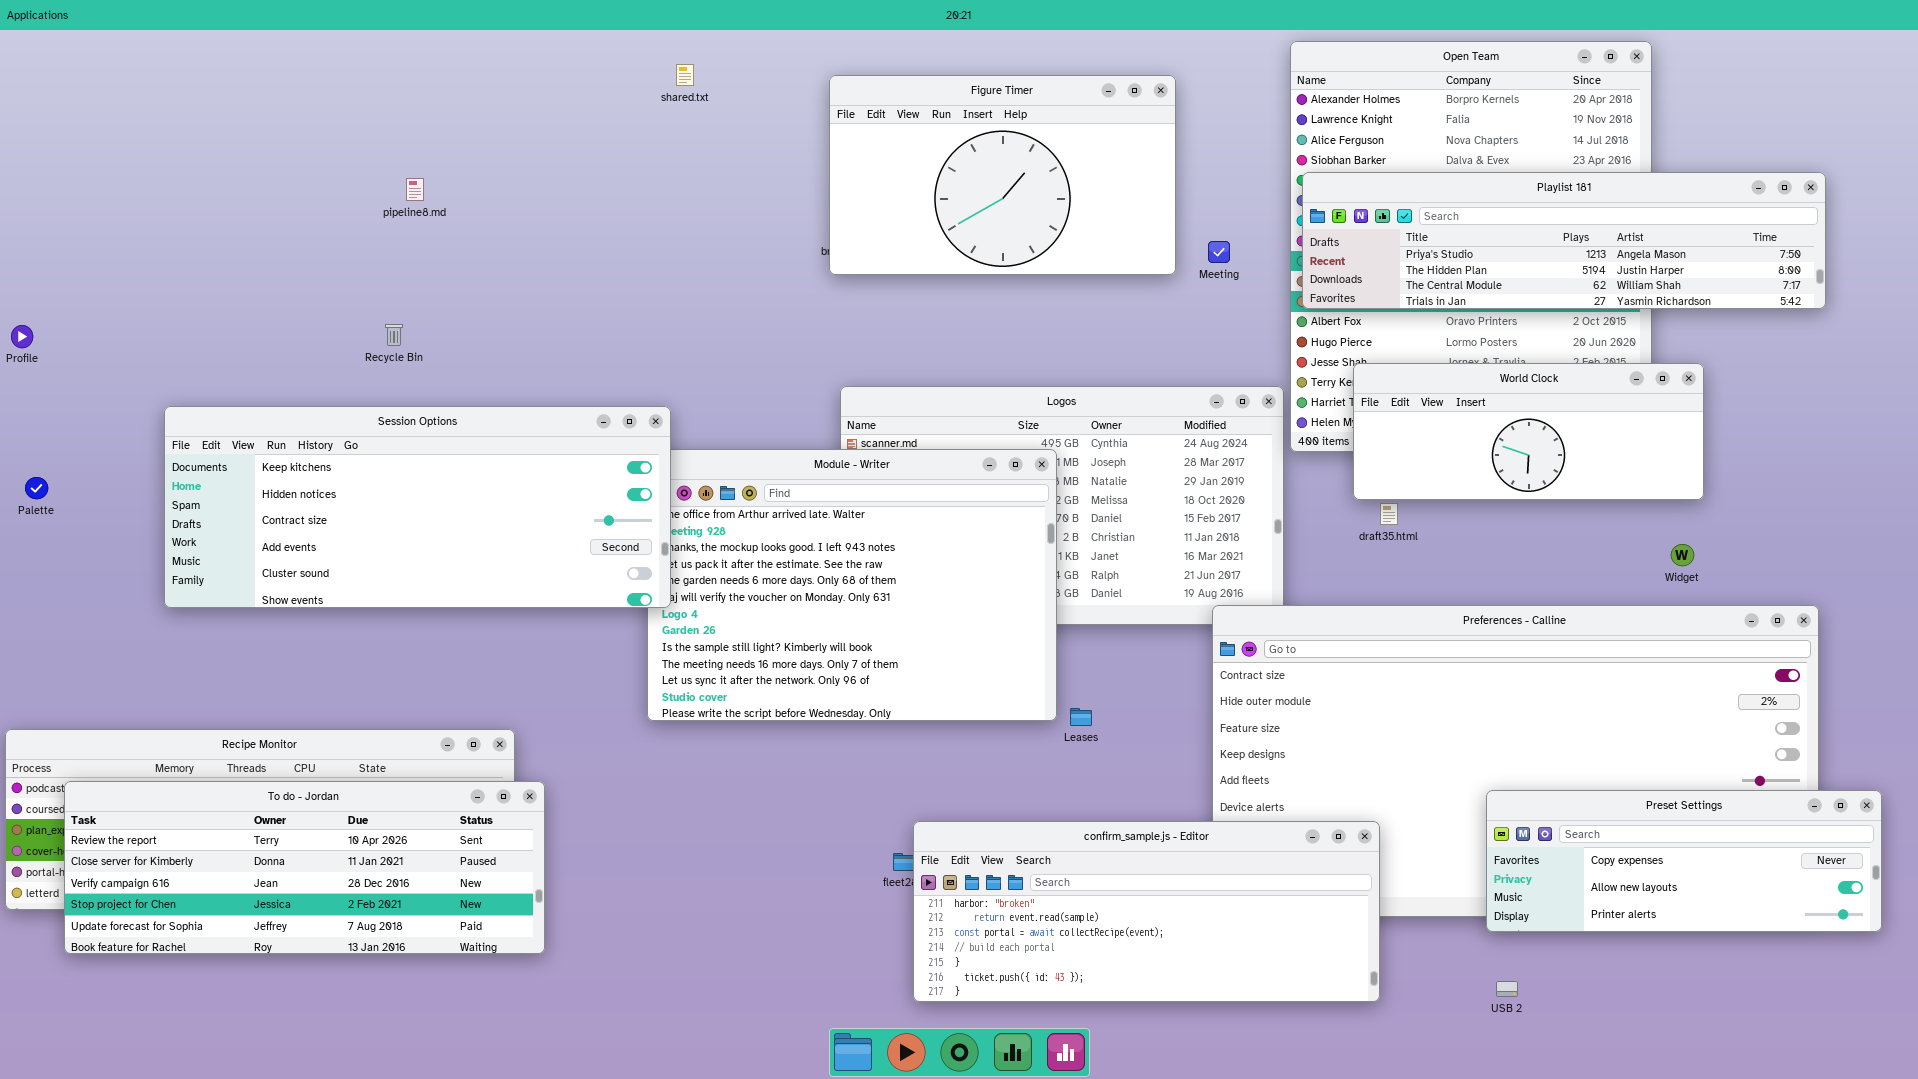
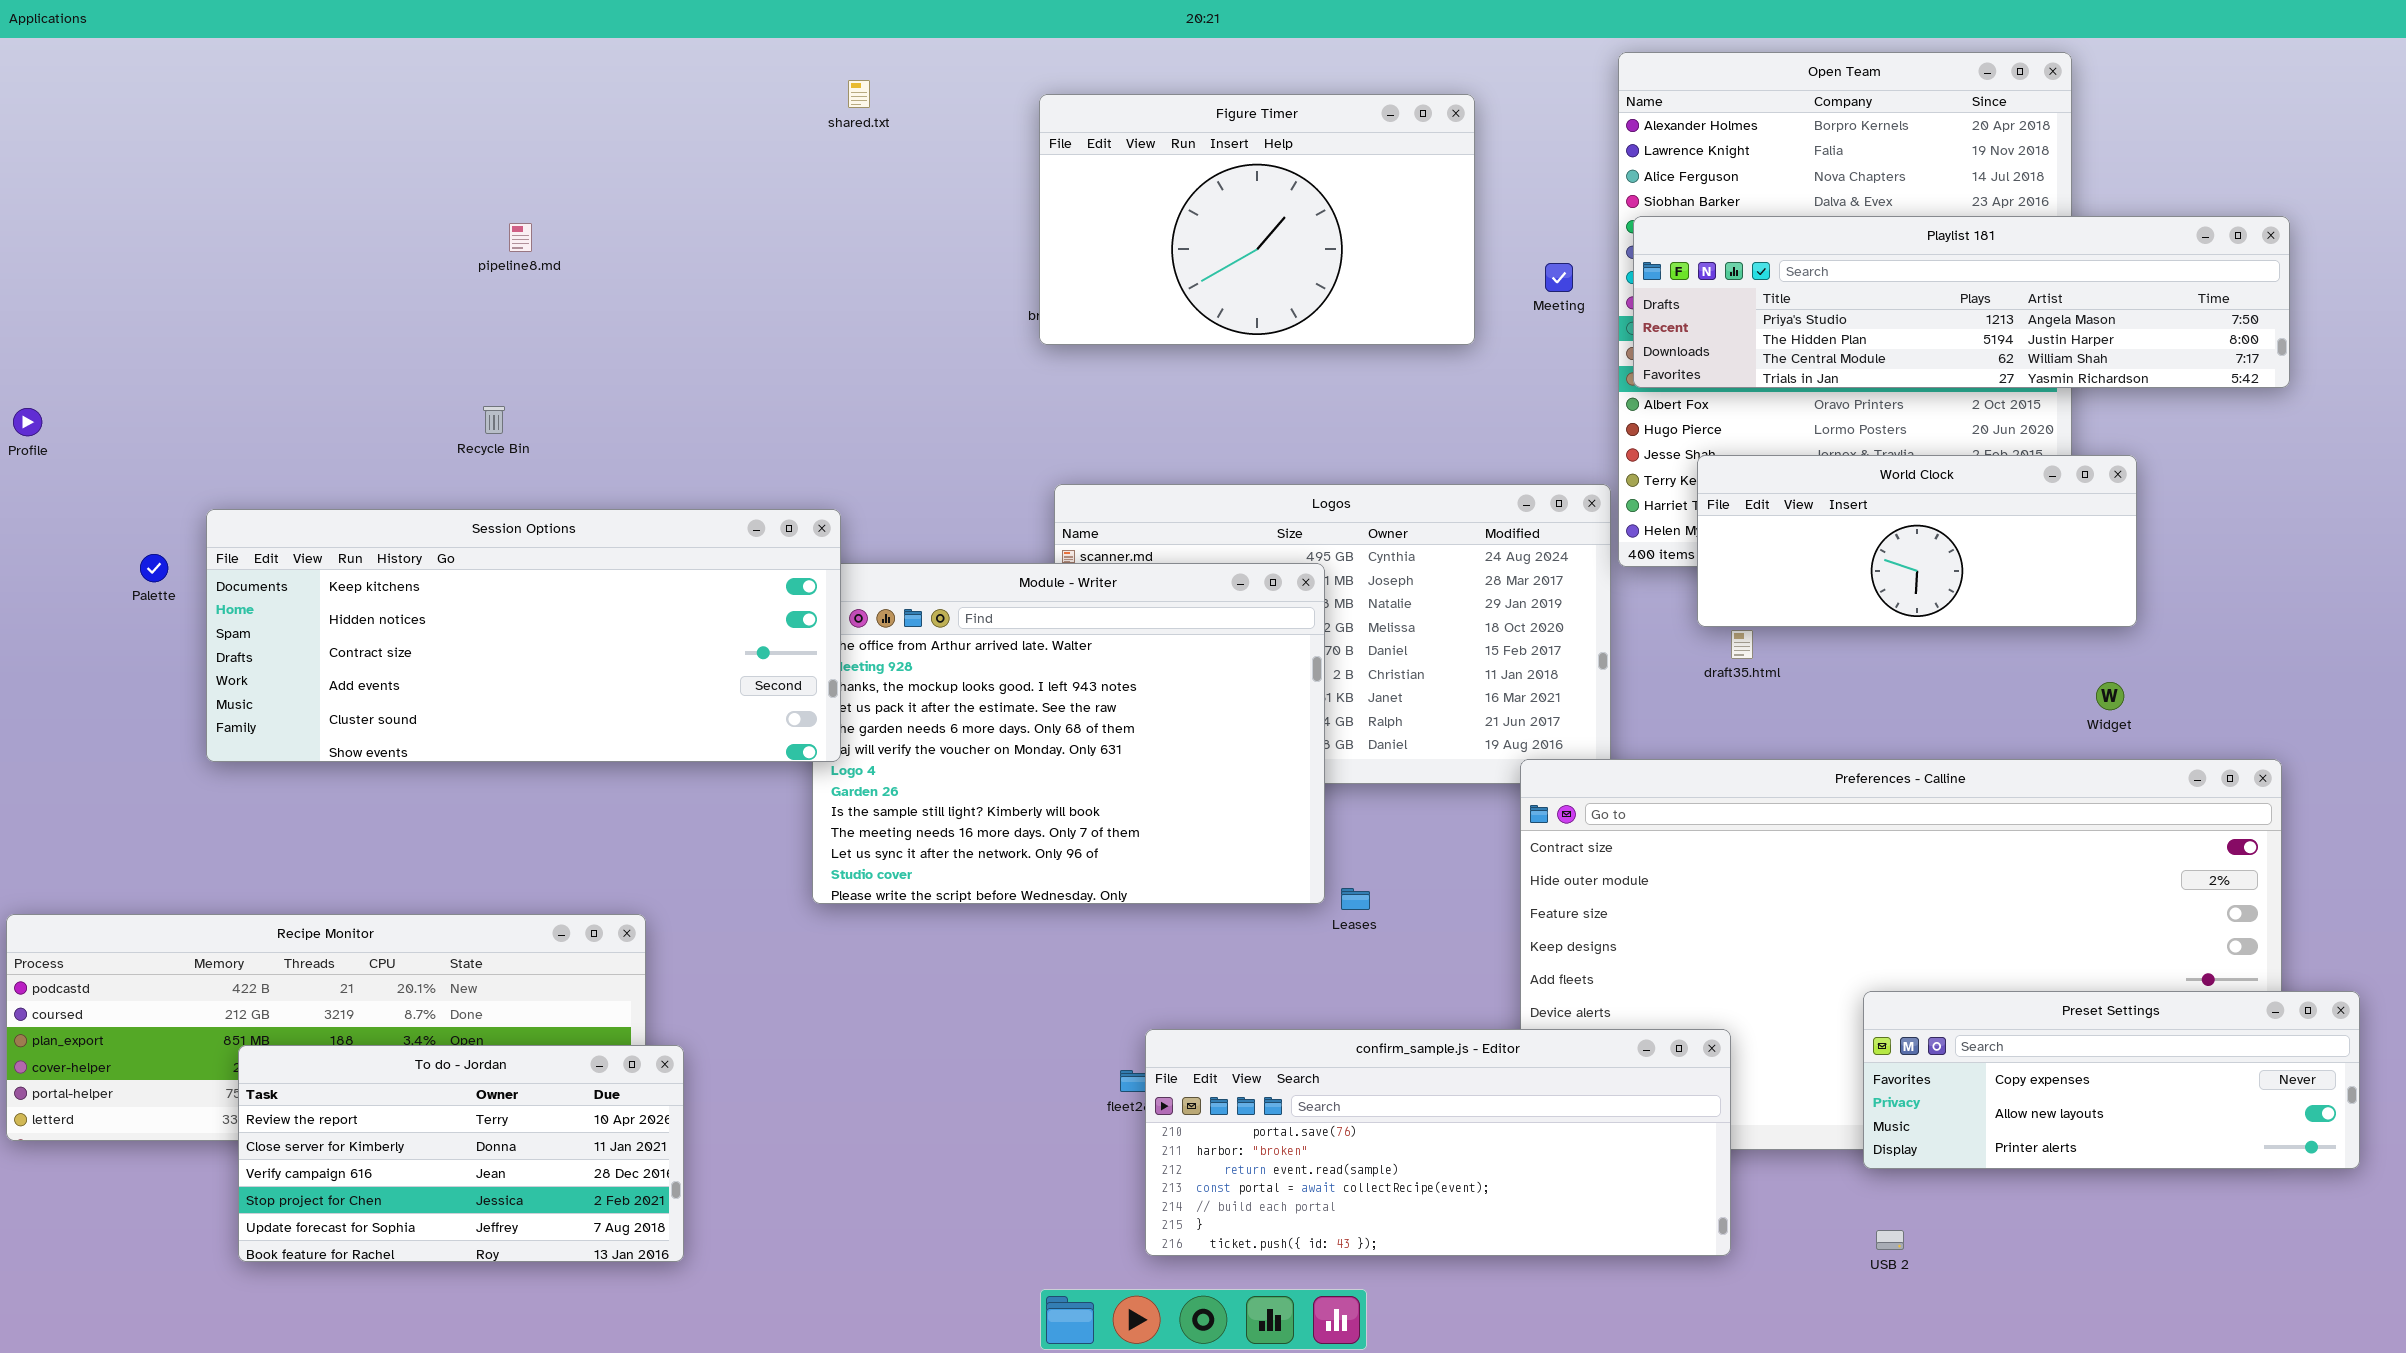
Meeting: [1208,241,1230,263] -> [1545,263,1573,292], moved
Palette: [25,477,48,499] -> [140,554,168,582], moved
To do - Jordan: [64,781,545,954] -> [238,1045,684,1262], moved, resized
confirm_sample.js - Editor: [913,821,1380,1002] -> [1145,1029,1731,1256], scrolled up 1 row

